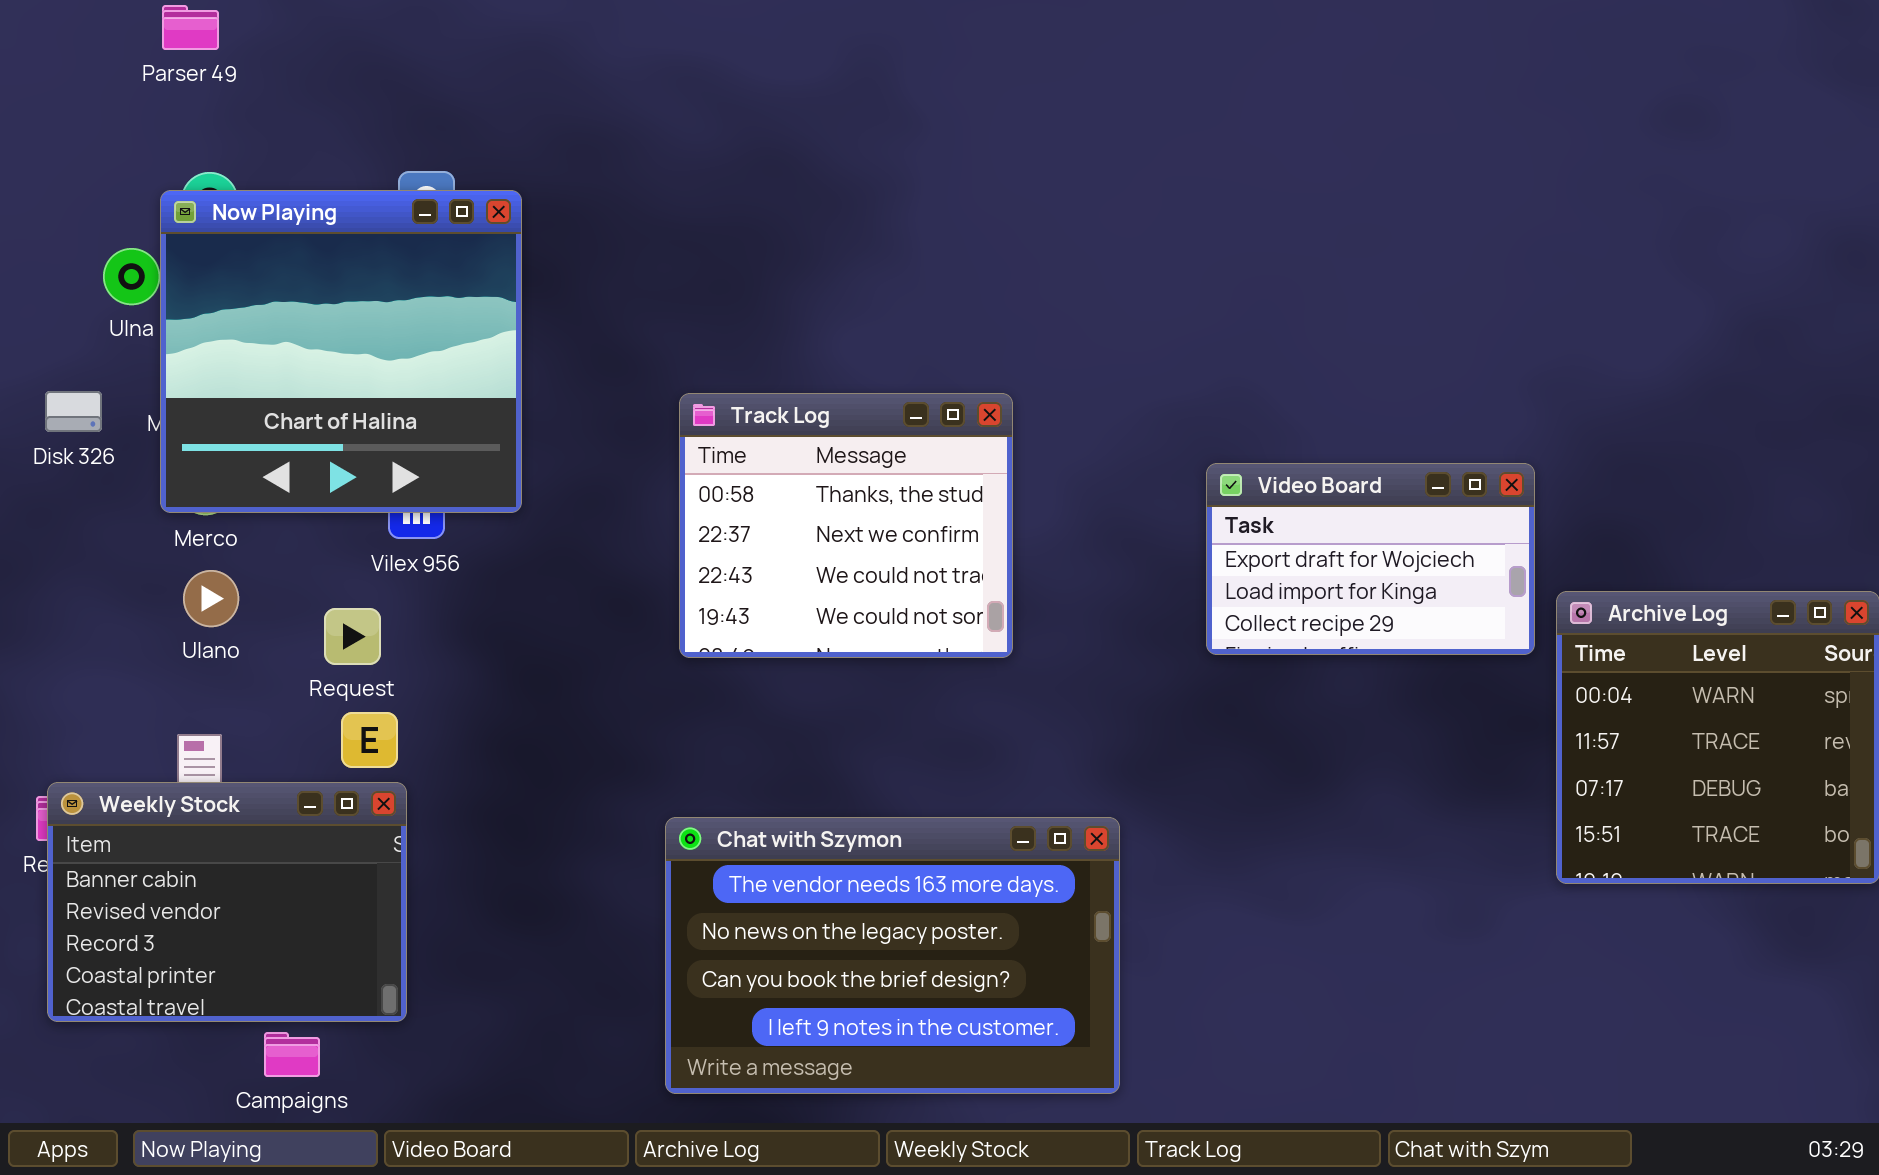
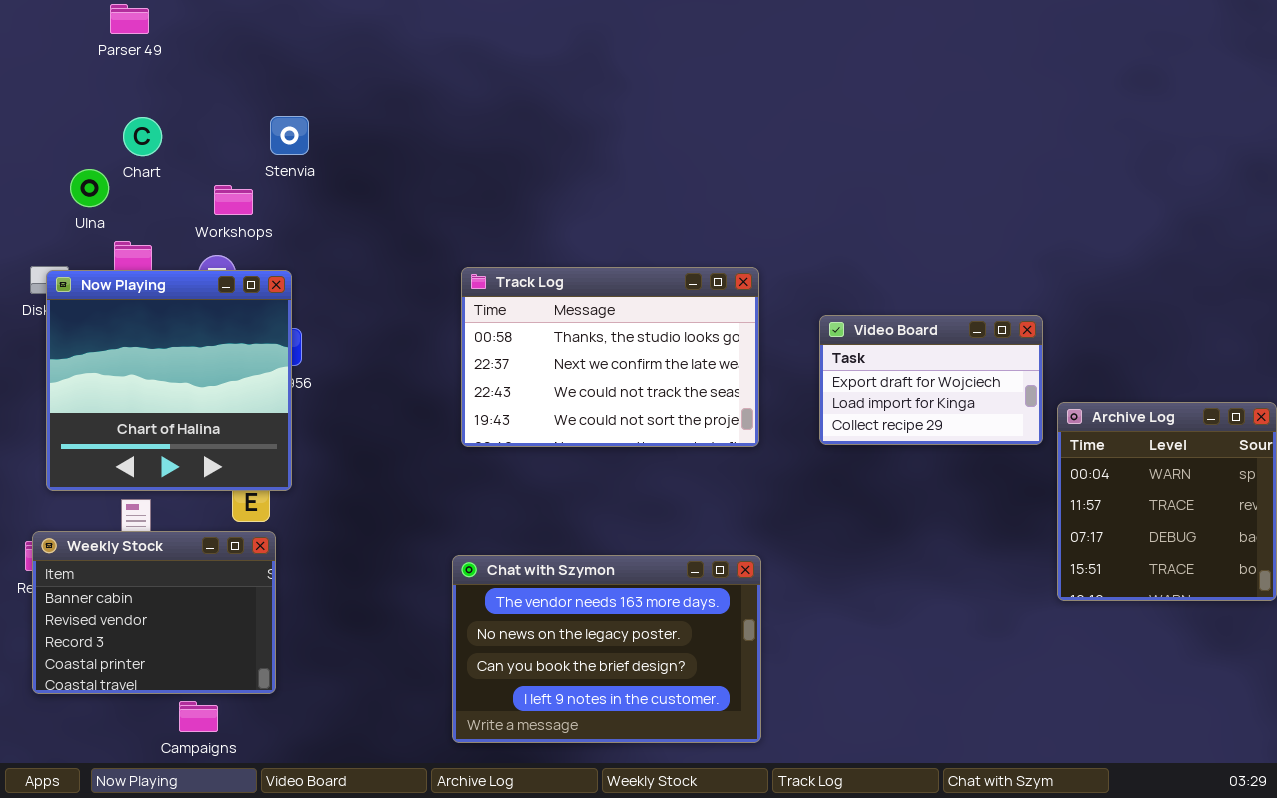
Now Playing: [160,190,522,513] -> [46,270,292,491], moved
Track Log: [679,393,1013,658] -> [461,267,759,447], resized

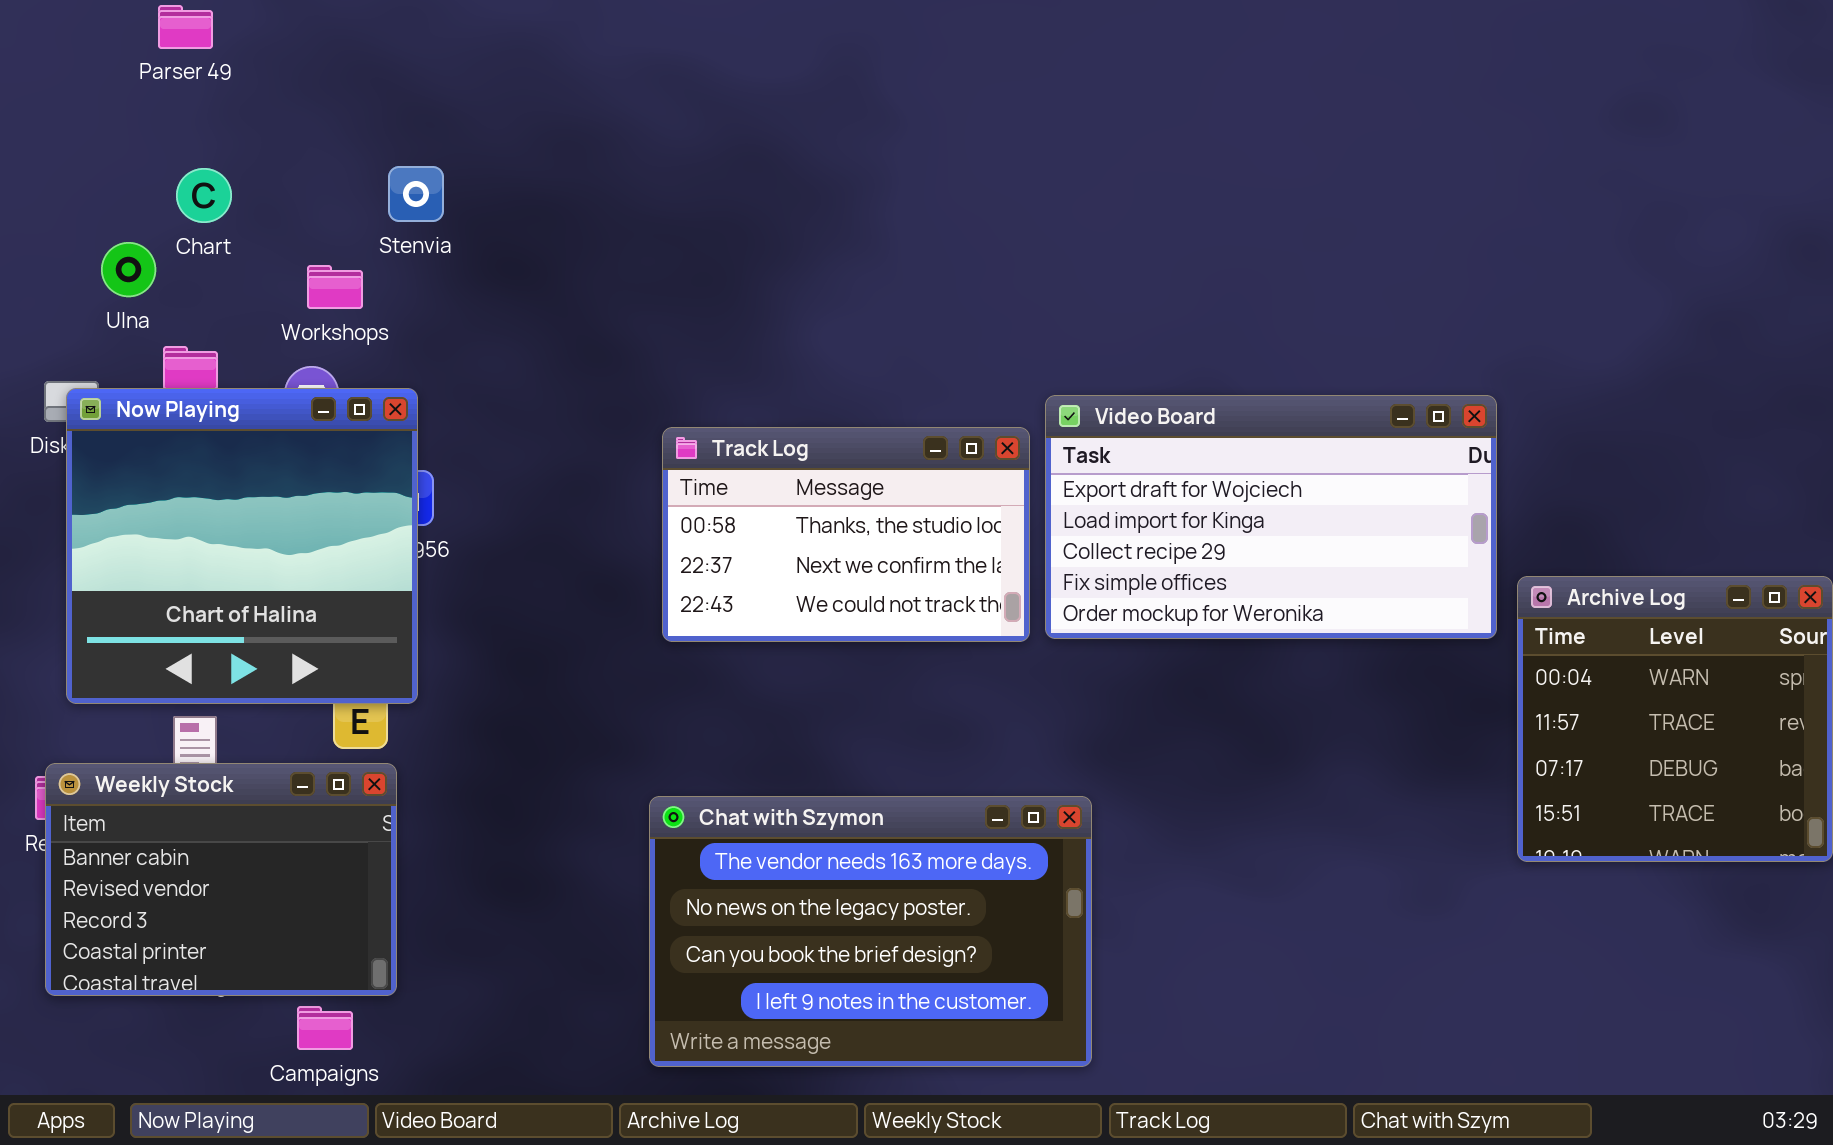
Track Log: [461,267,759,447] -> [662,427,1030,642], resized
Video Board: [819,315,1043,445] -> [1045,395,1497,639], resized
Campaigns: [179,701,218,732] -> [297,1006,353,1050], moved

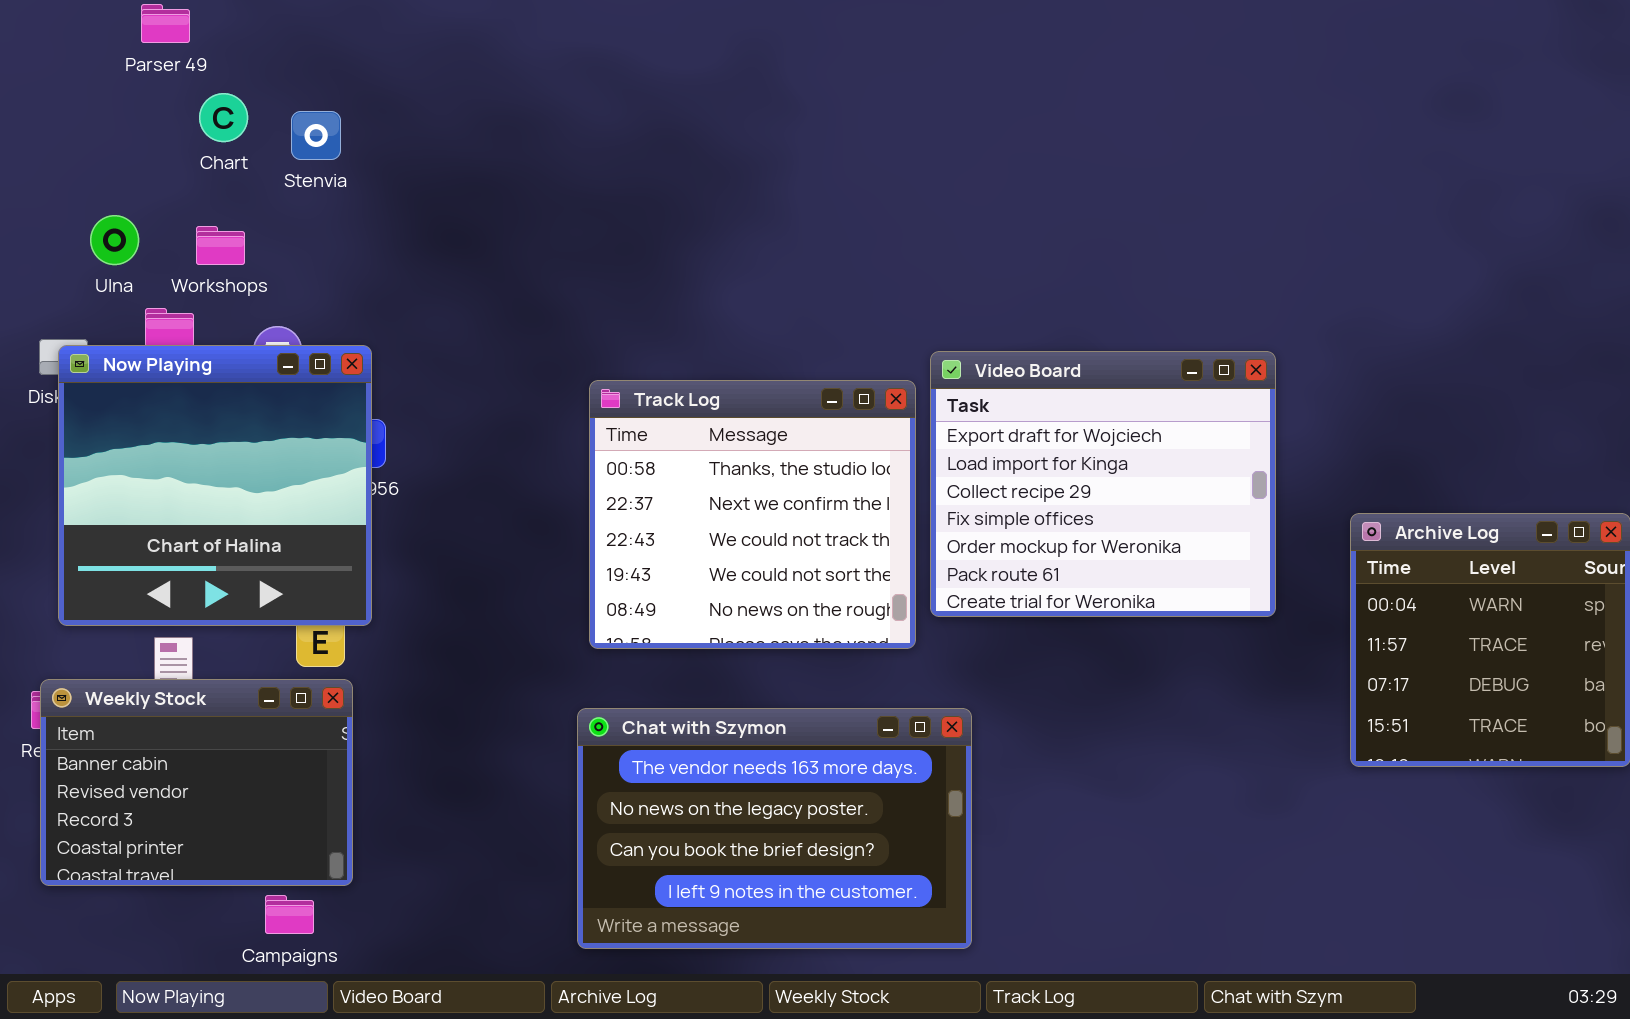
Stenvia: [388,166,444,222] -> [291,111,341,160], moved
Chart: [176,168,232,223] -> [199,93,248,142], moved
Workshops: [307,265,363,309] -> [196,226,245,265], moved
Video Board: [1045,395,1497,639] -> [930,351,1276,617], resized
Track Log: [662,427,1030,642] -> [589,380,916,649], resized

